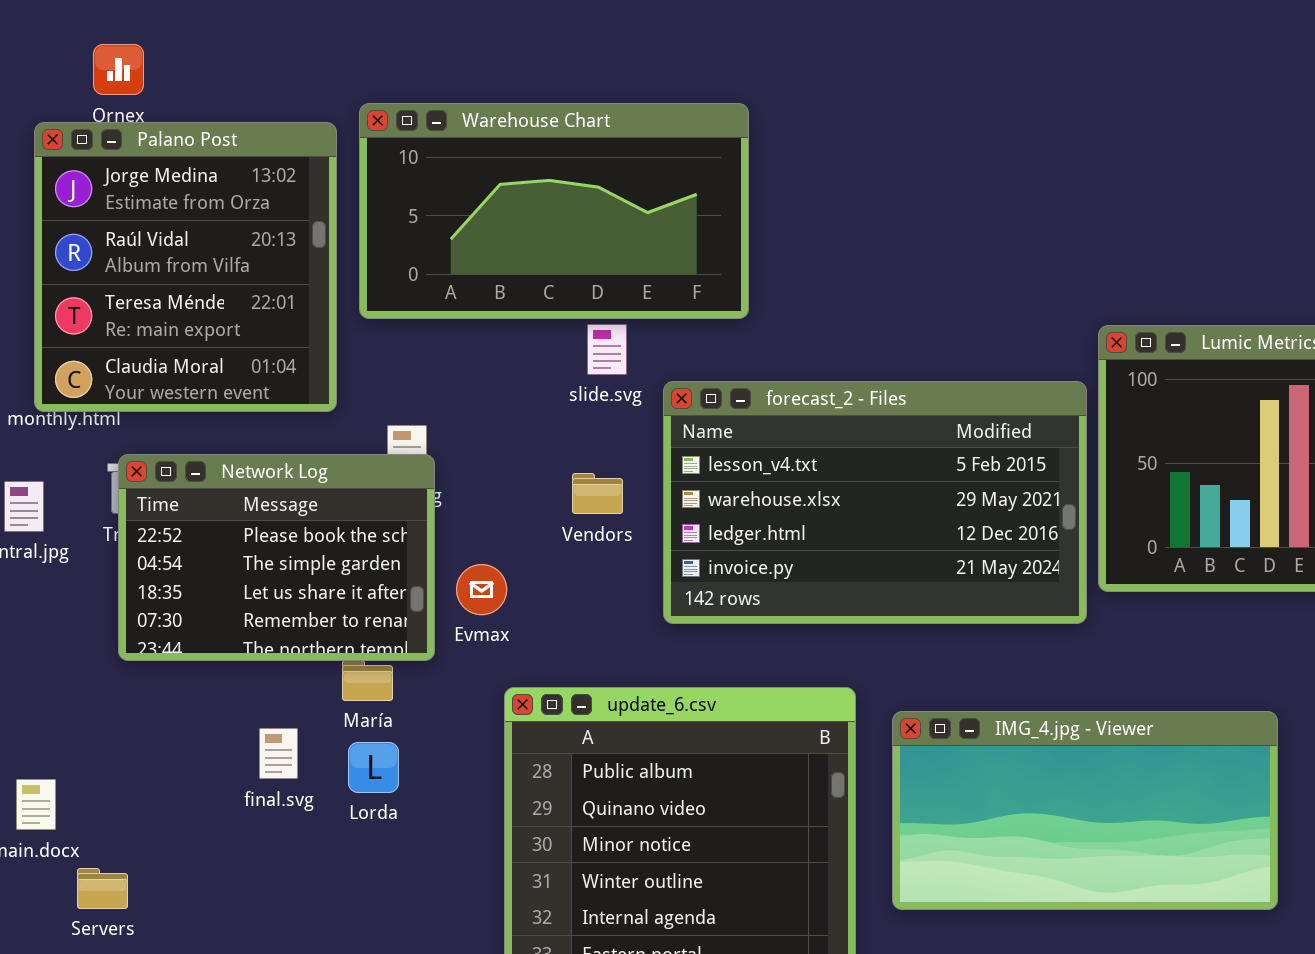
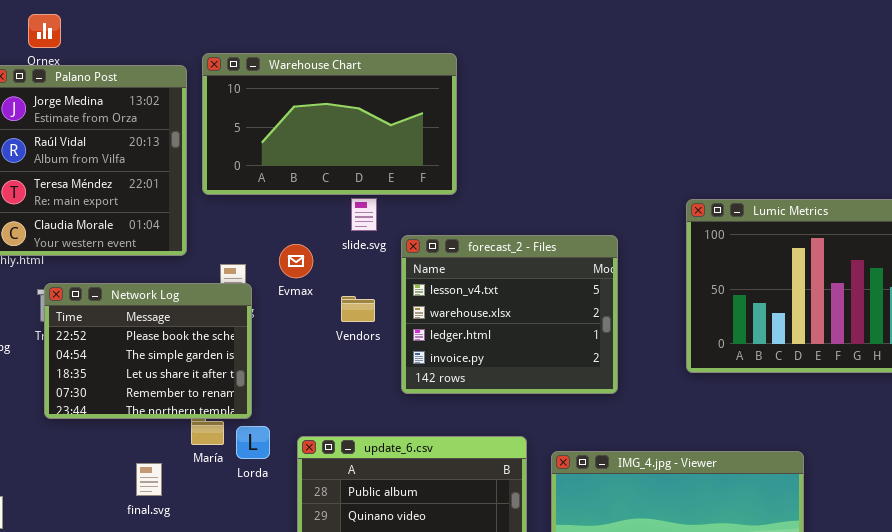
forecast_2 - Files: [663,381,1087,624] -> [401,235,618,394], resized
Evmax: [456,564,507,615] -> [279,244,313,278], moved
Lorda: [348,742,399,793] -> [236,426,270,459], moved

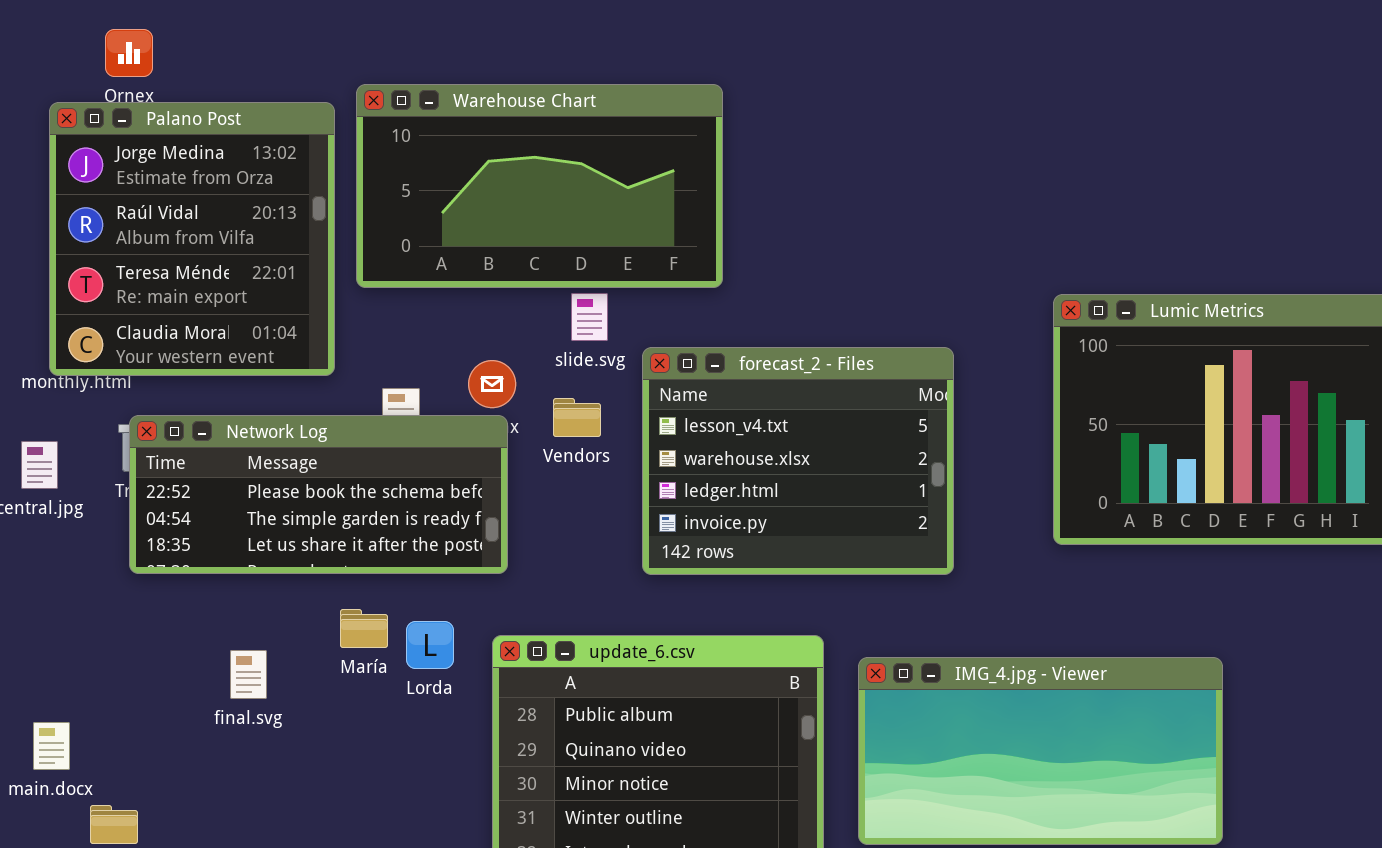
Network Log: [44,283,252,419] -> [129,415,508,574], resized
Vendors: [341,296,375,322] -> [553,398,601,437], moved
final.svg: [136,463,162,496] -> [230,650,267,699], moved

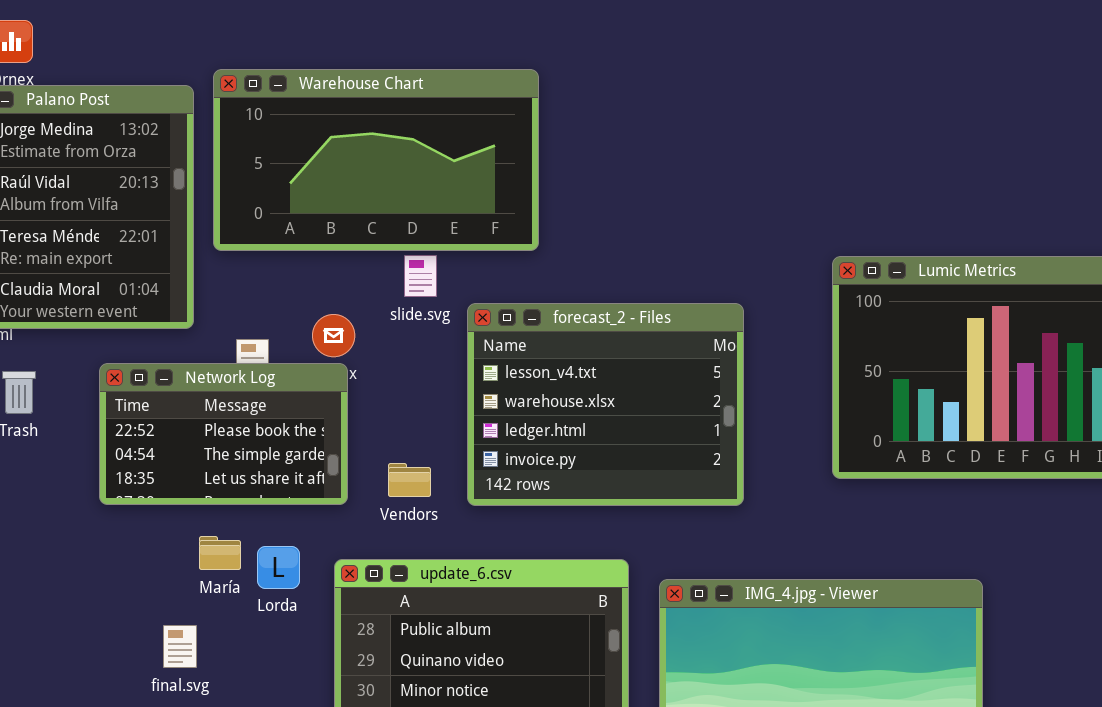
Vendors: [553,398,601,437] -> [388,463,431,497], moved
Network Log: [129,415,508,574] -> [99,363,348,505], resized
final.svg: [230,650,267,699] -> [163,625,197,668], moved

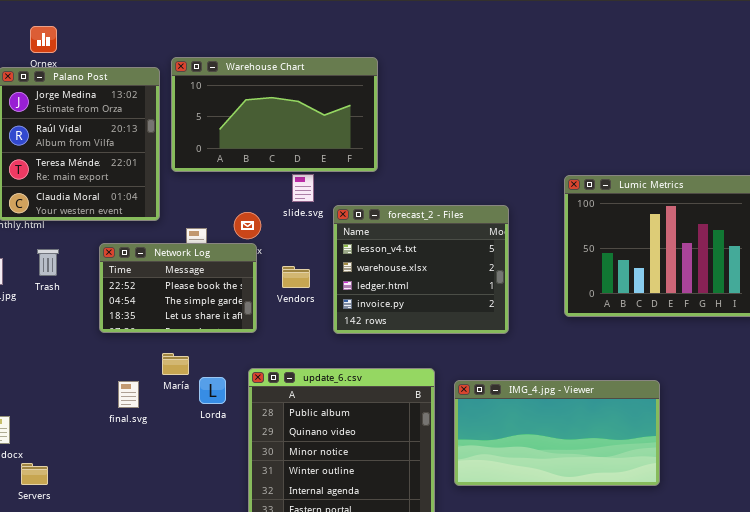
Vendors: [388,463,431,497] -> [282,266,310,288], moved
Lorda: [257,546,300,589] -> [199,377,226,404], moved
final.svg: [163,625,197,668] -> [118,381,139,408], moved

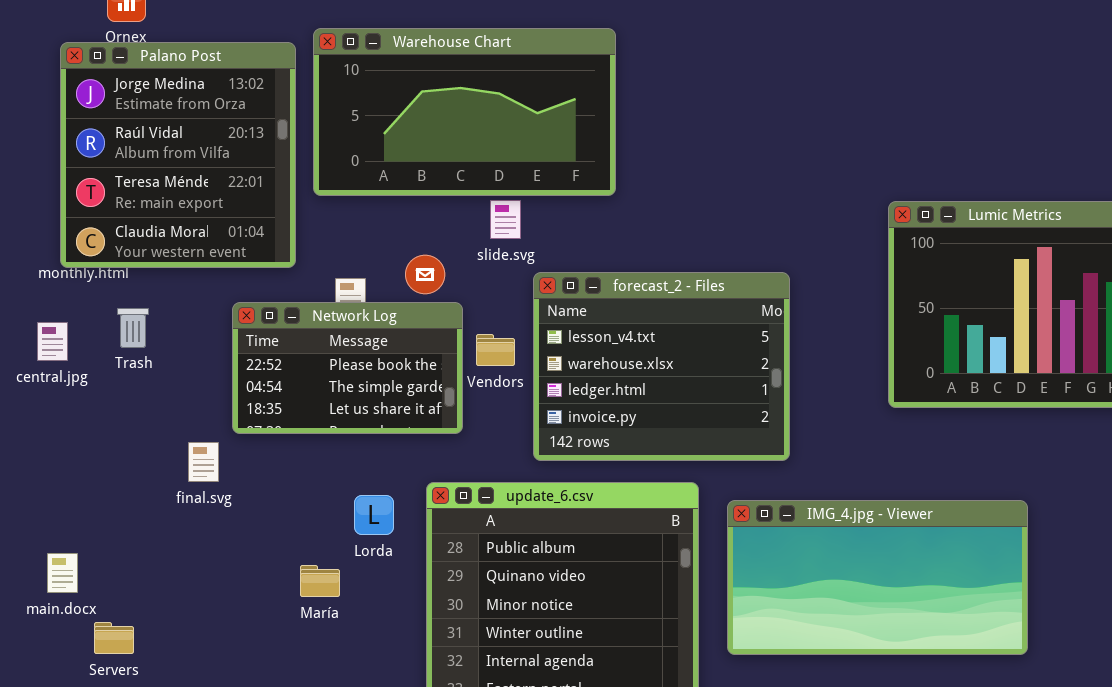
forecast_2 - Files: [333,205,509,334] -> [533,272,790,461], moved
Network Log: [99,243,257,333] -> [232,302,463,434], moved
María: [162,353,189,375] -> [300,565,340,597], moved
final.svg: [118,381,139,408] -> [188,442,219,482], moved

